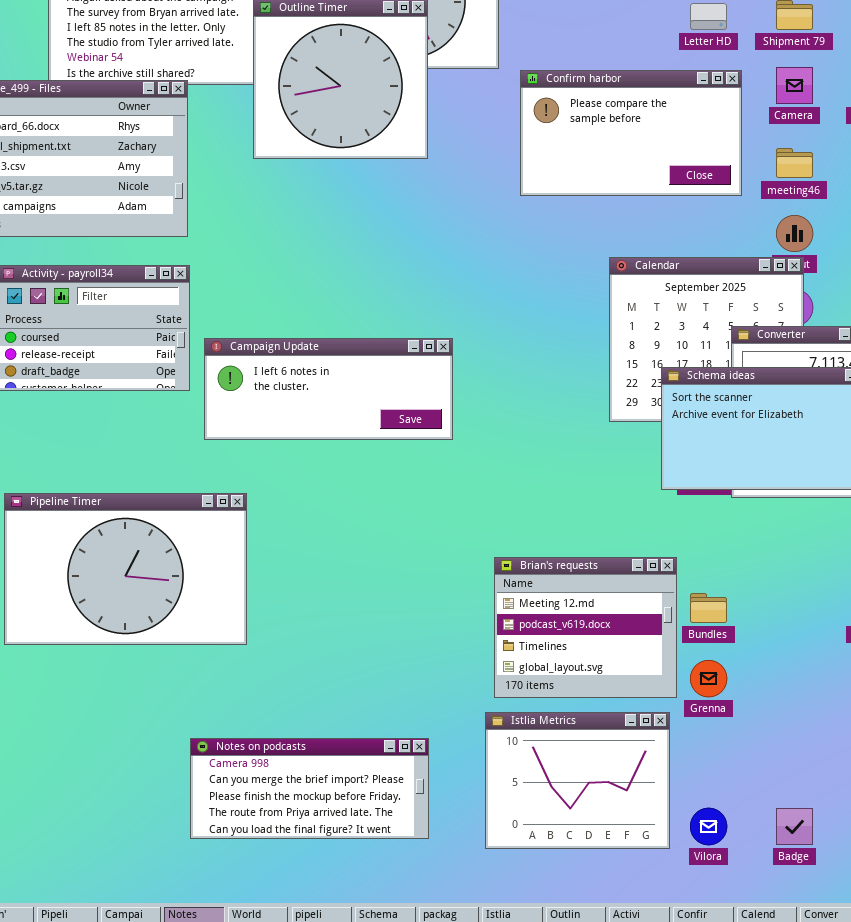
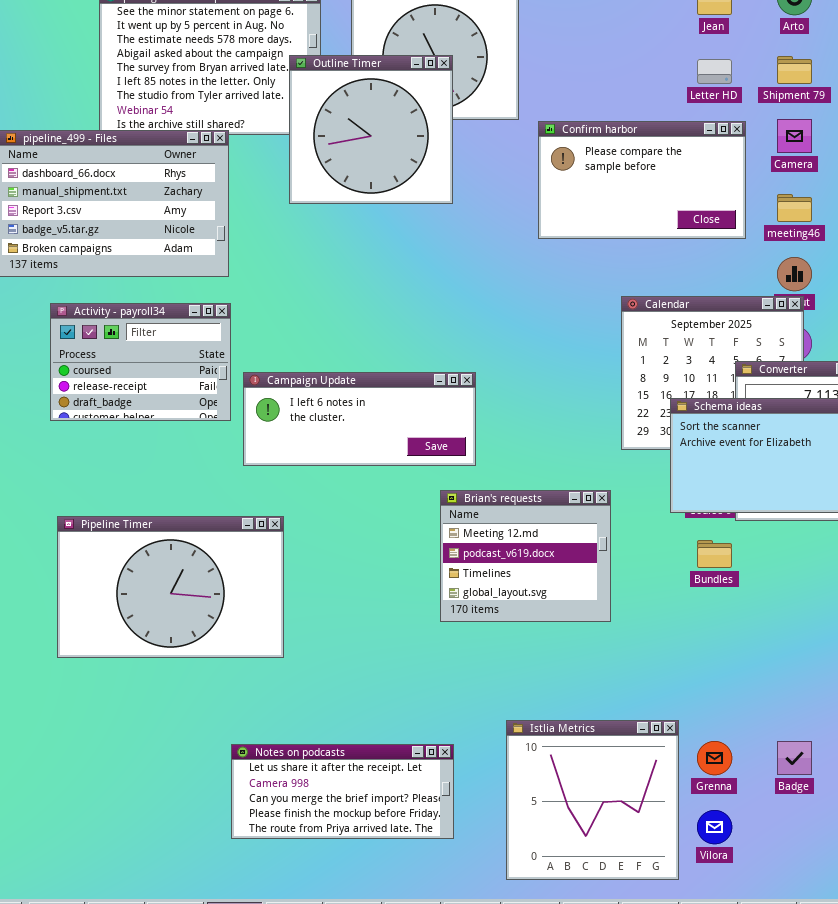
Brian's requests: [494,557,677,698] -> [440,490,611,622], moved
Bundles: [690,593,727,623] -> [697,540,732,568], moved
Grenna: [690,660,727,697] -> [697,741,732,775], moved
Istlia Metrics: [485,712,670,849] -> [506,720,679,880], resized
Notes on podcasts: [190,738,429,839] -> [231,744,454,839], scrolled up 1 row
Badge: [776,808,813,845] -> [777,741,812,775], moved

